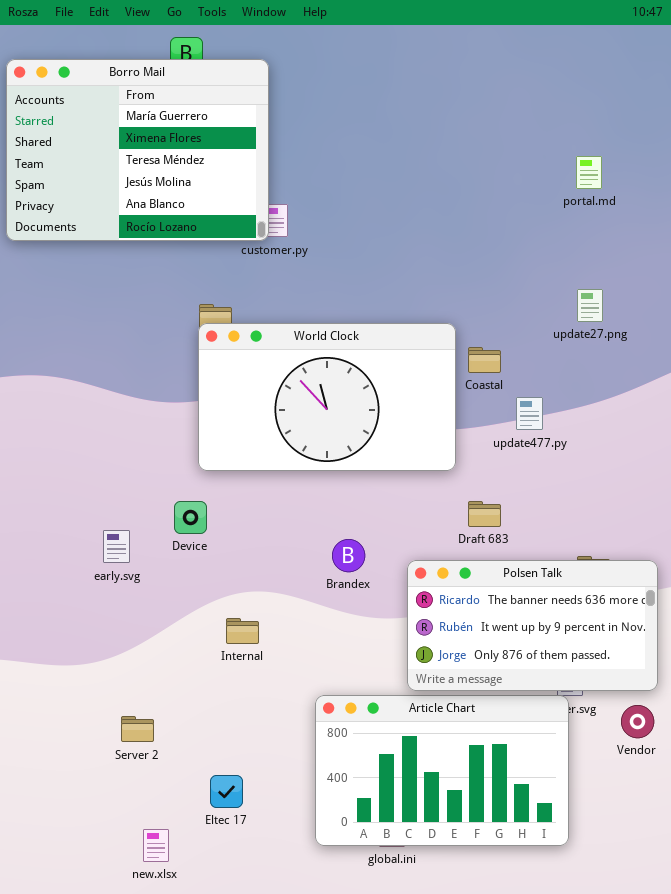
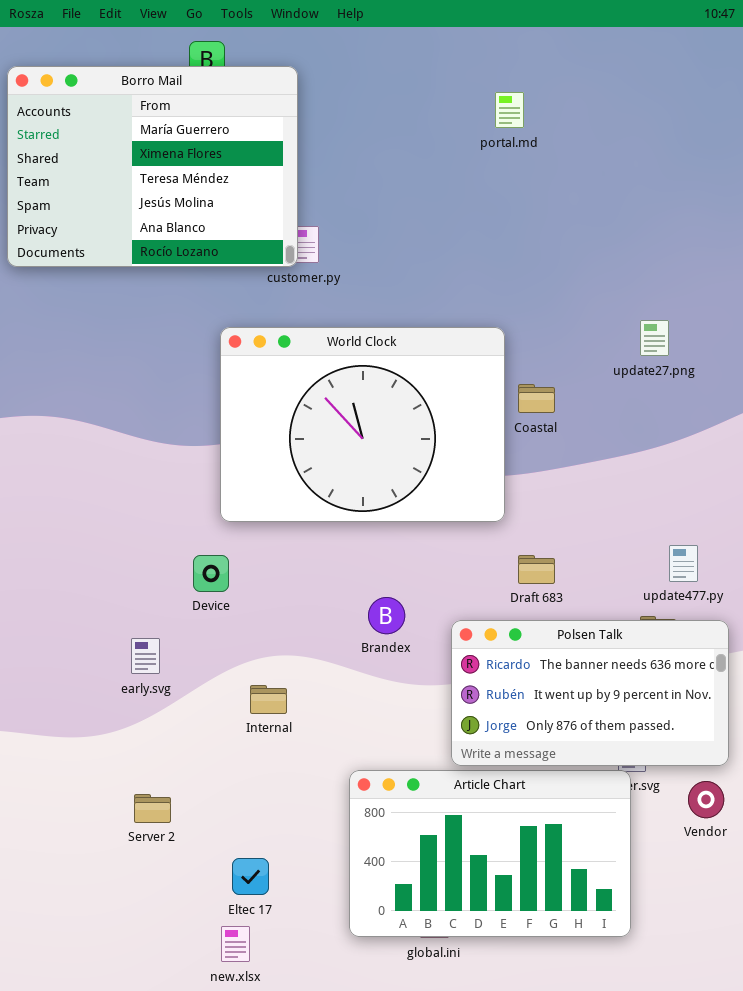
portal.md: [576,156,602,189] -> [495,92,524,128], moved
World Clock: [198,323,456,471] -> [220,327,505,522], resized
update477.py: [516,397,543,430] -> [669,545,698,582], moved
early.svg: [103,530,130,563] -> [131,638,160,674], moved
new.xlsx: [143,829,169,862] -> [221,926,250,962], moved

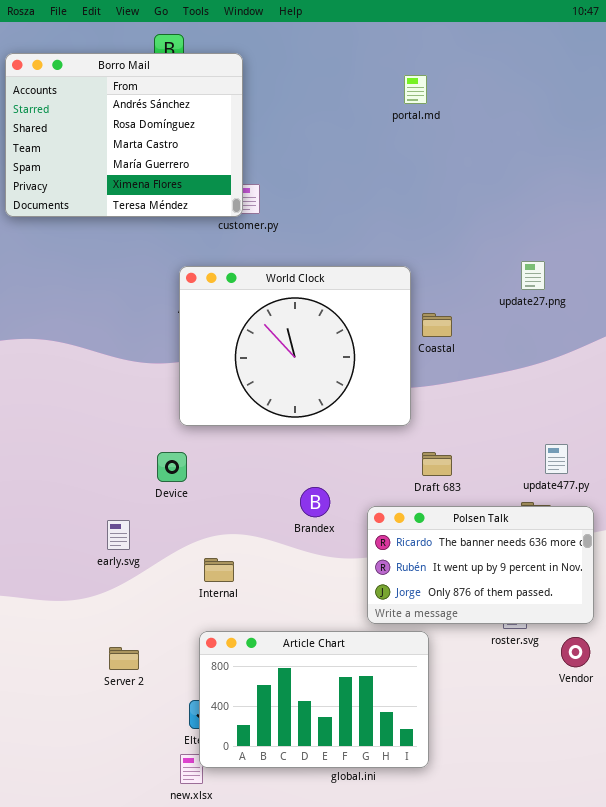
Borro Mail: [7,66,298,267] -> [5,53,243,217], scrolled up 3 rows
Article Chart: [349,770,631,937] -> [199,631,429,768], moved

